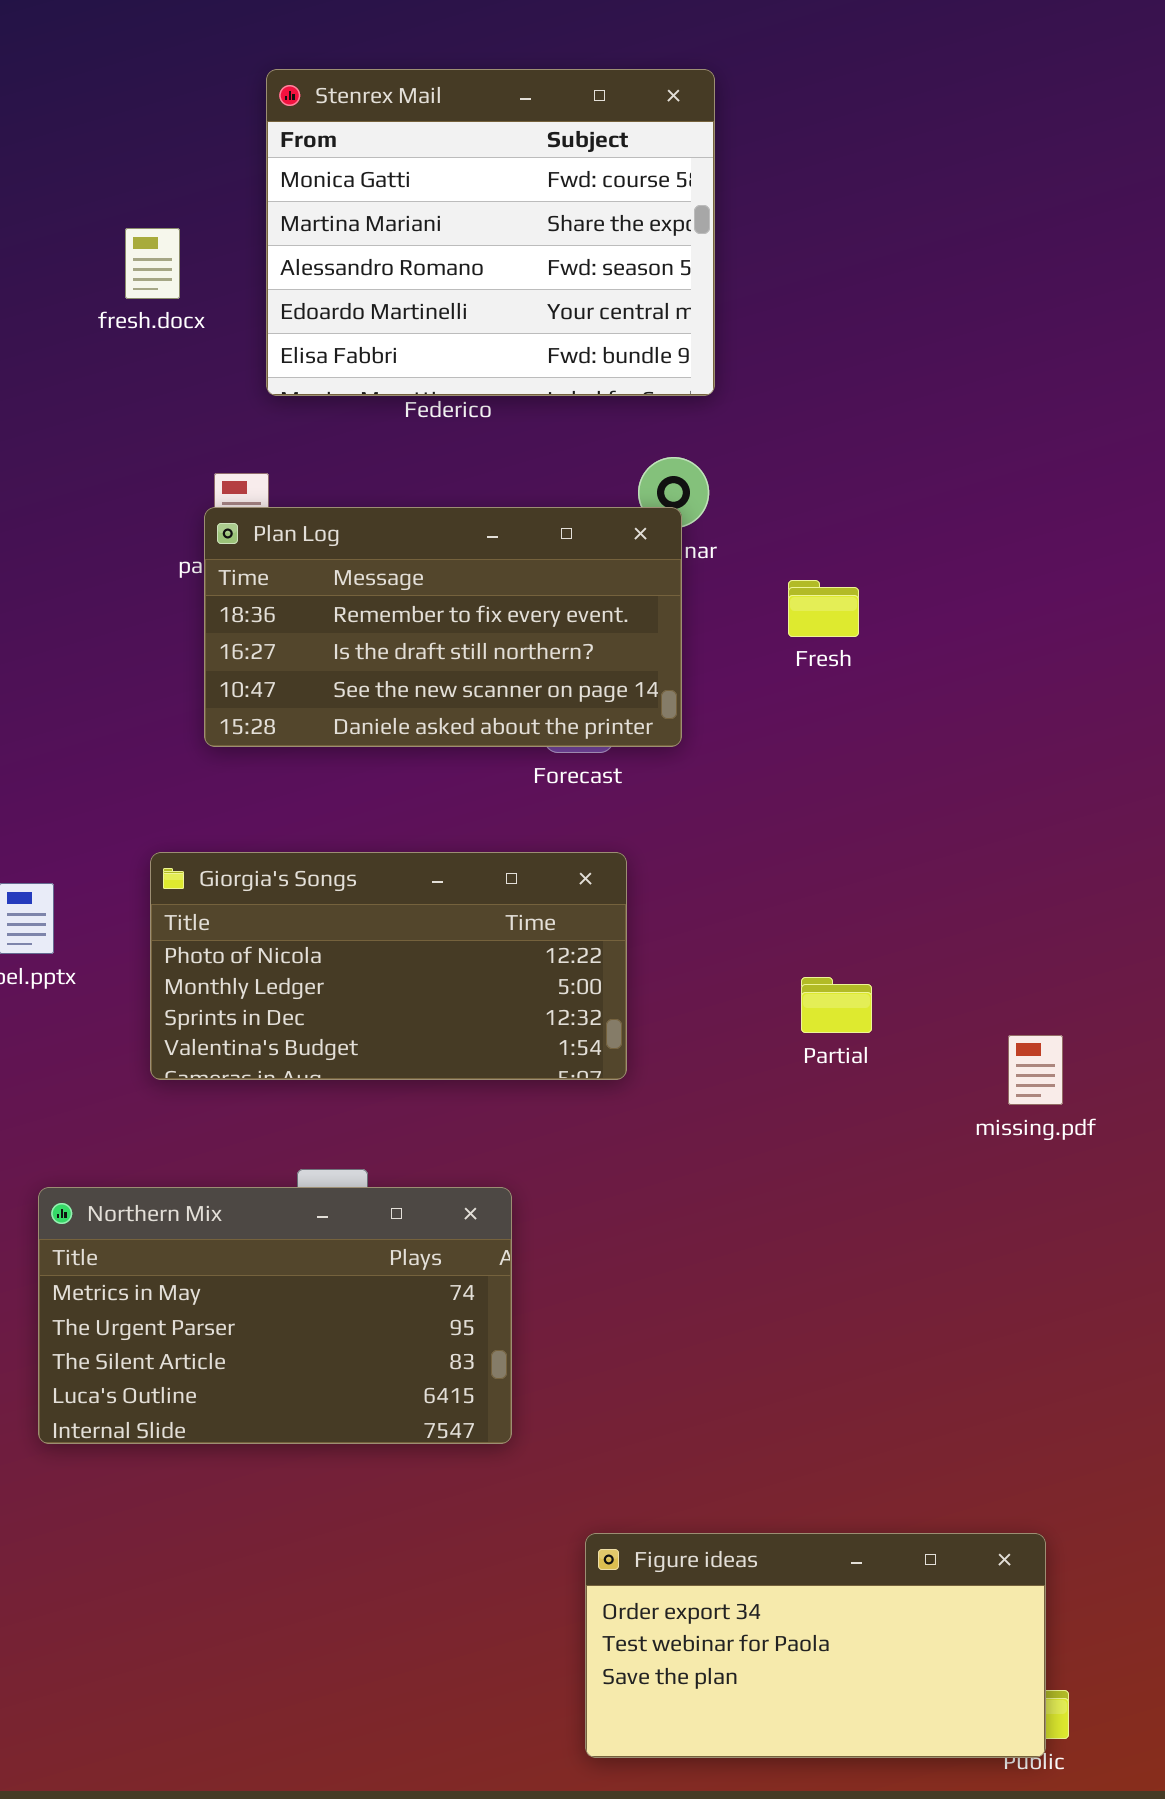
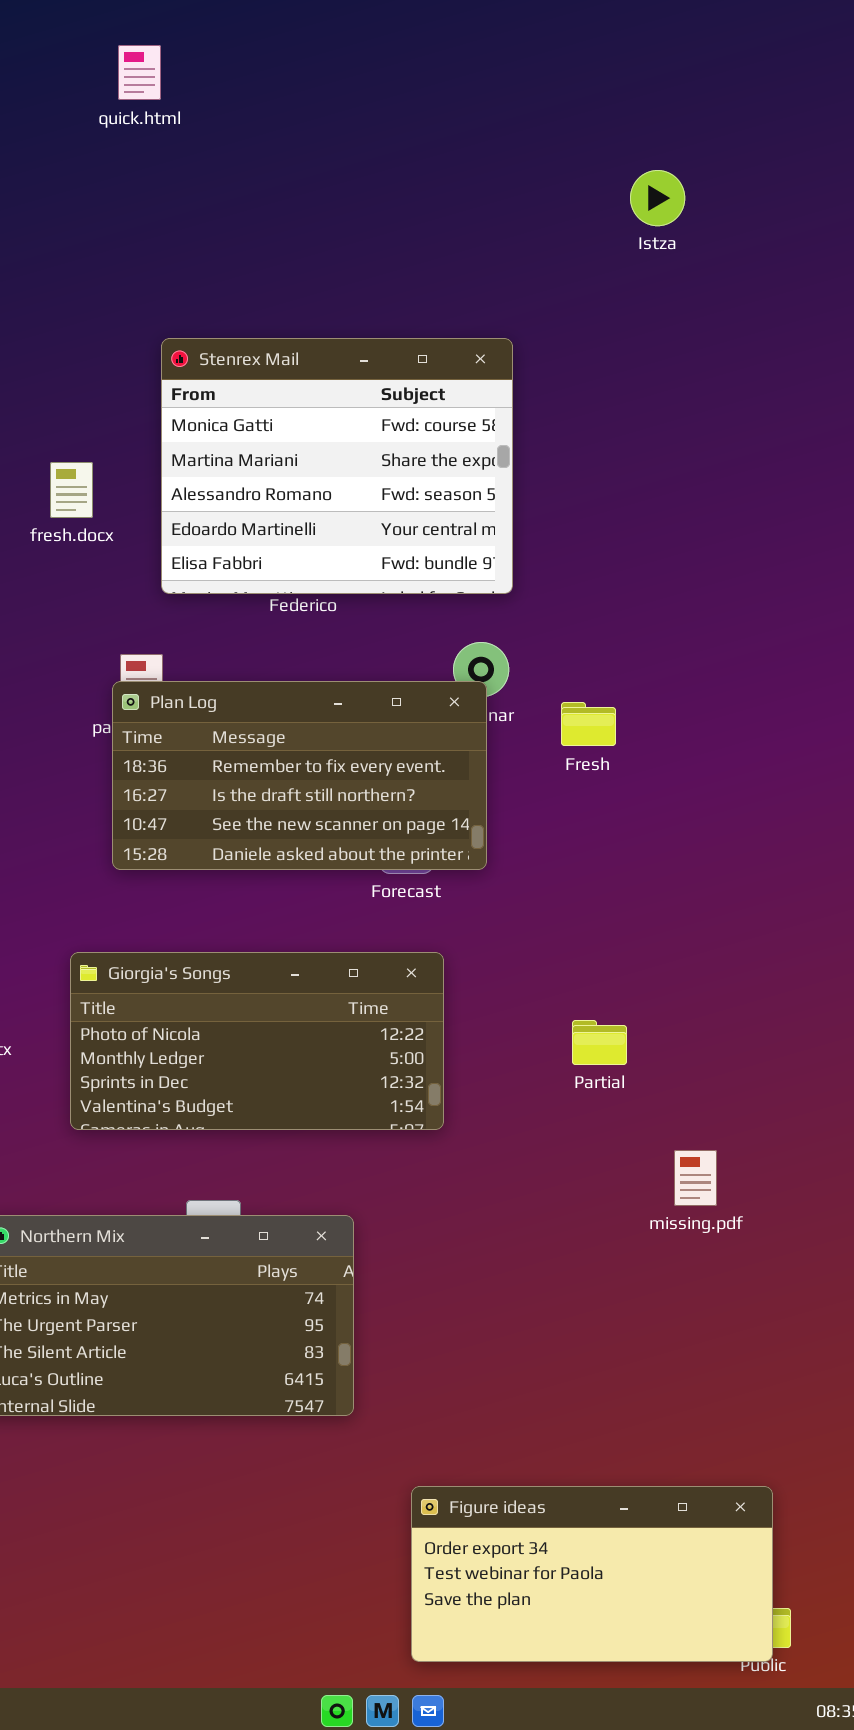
Fresh: [788,580,859,637] -> [561,702,616,746], moved
Partial: [801,977,872,1033] -> [572,1020,627,1065], moved
missing.pdf: [1008,1035,1063,1105] -> [674,1150,717,1206], moved

